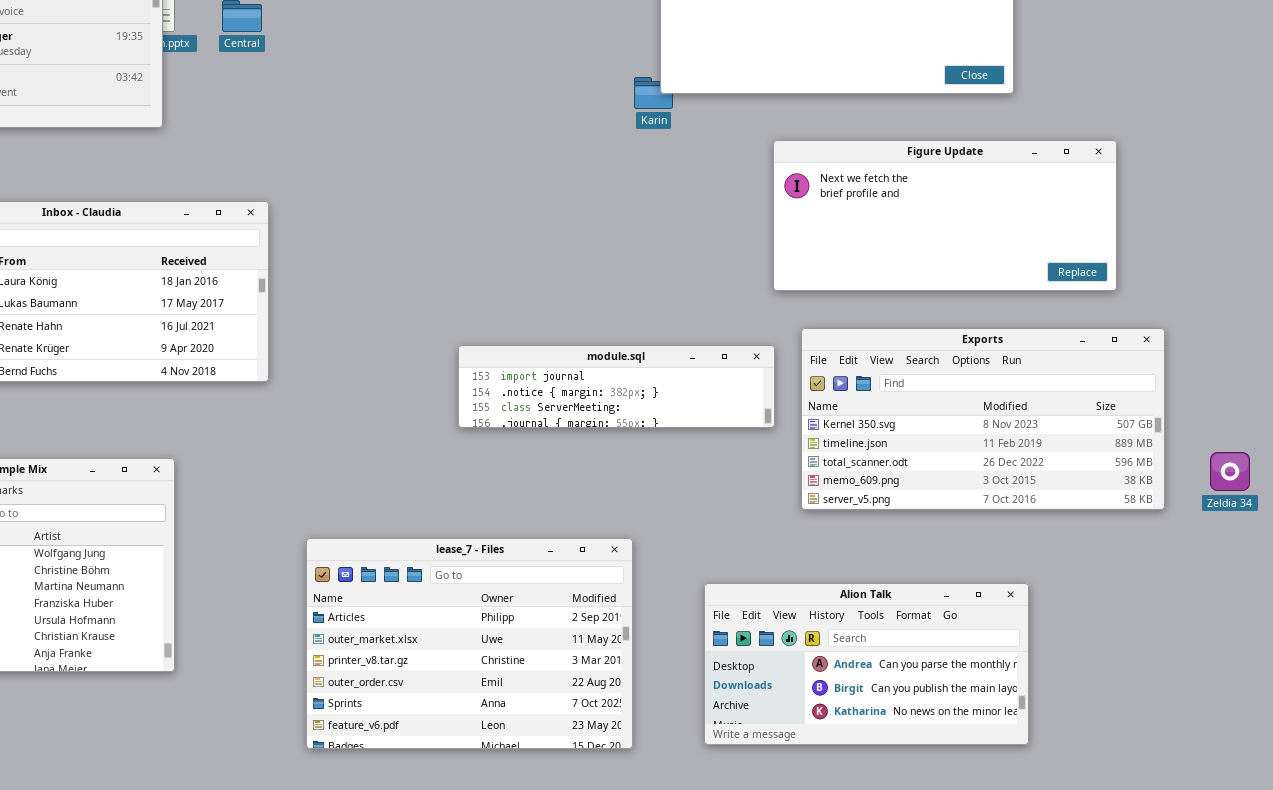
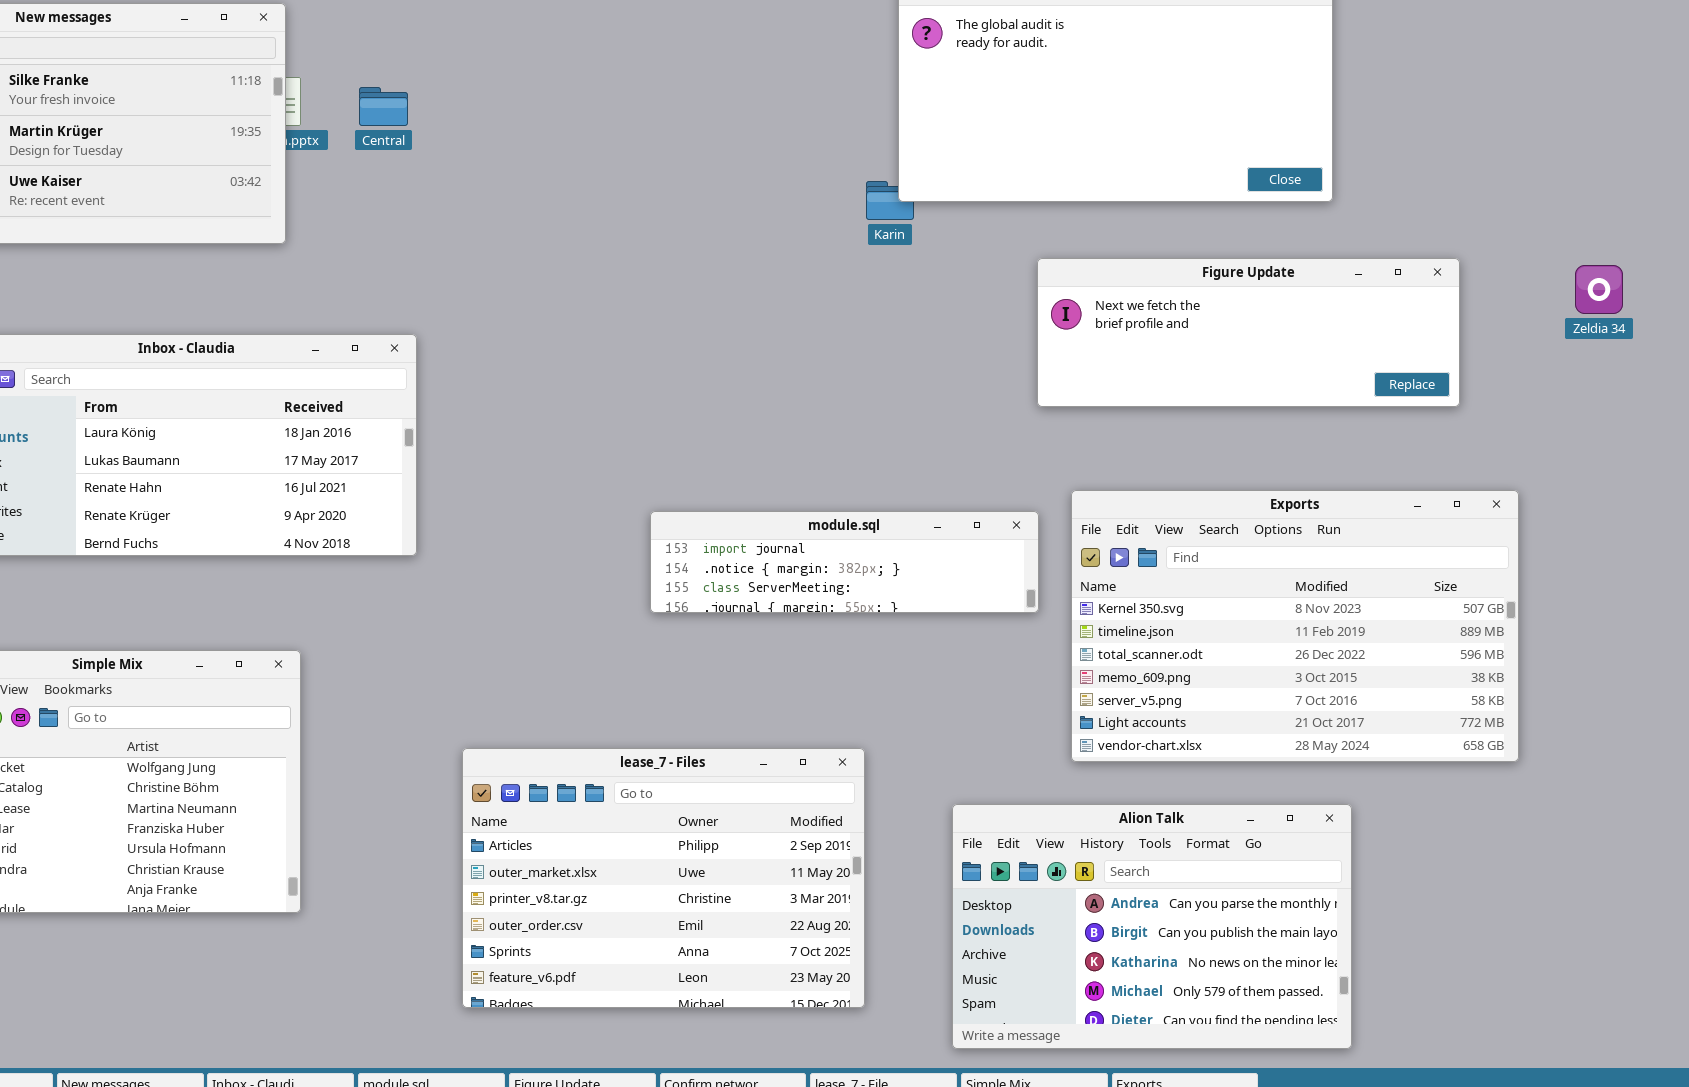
Figure Update: [773,140,1117,291] -> [1037,258,1460,407], resized
Exports: [801,328,1165,510] -> [1071,490,1519,762], resized
Zeldia 34: [1210,452,1250,491] -> [1575,265,1623,314], moved
Alion Talk: [704,583,1029,745] -> [952,804,1352,1049], resized

